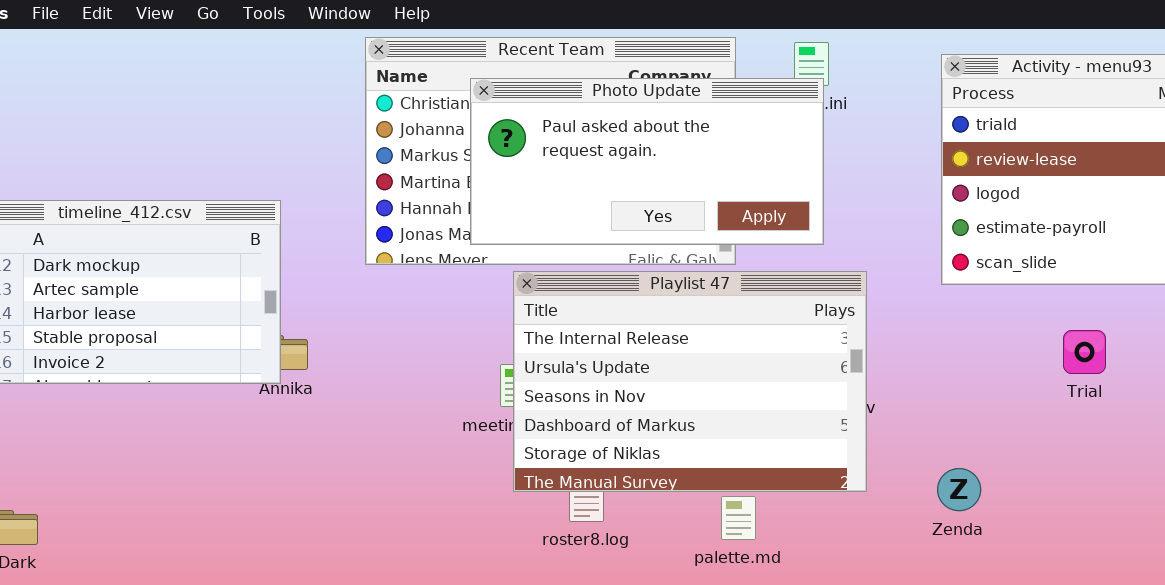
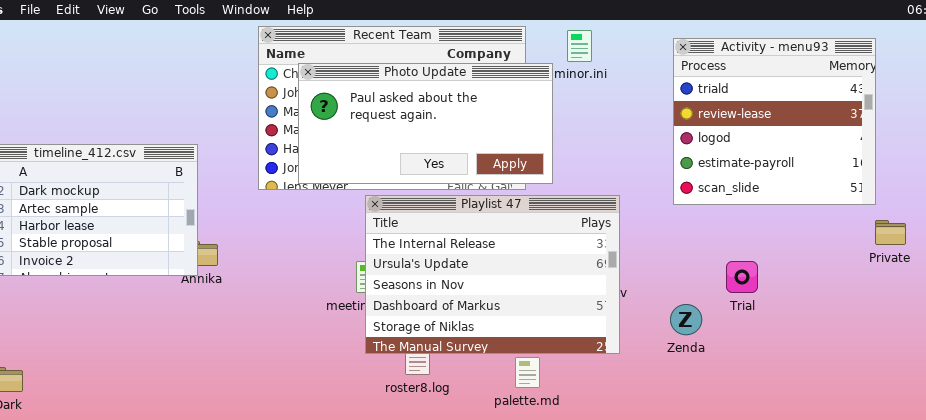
Photo Update: [470,78,824,245] -> [298,63,553,184], moved
Trial: [1063,330,1106,374] -> [726,261,758,293], moved
Zenda: [937,468,981,511] -> [670,304,702,335], moved

